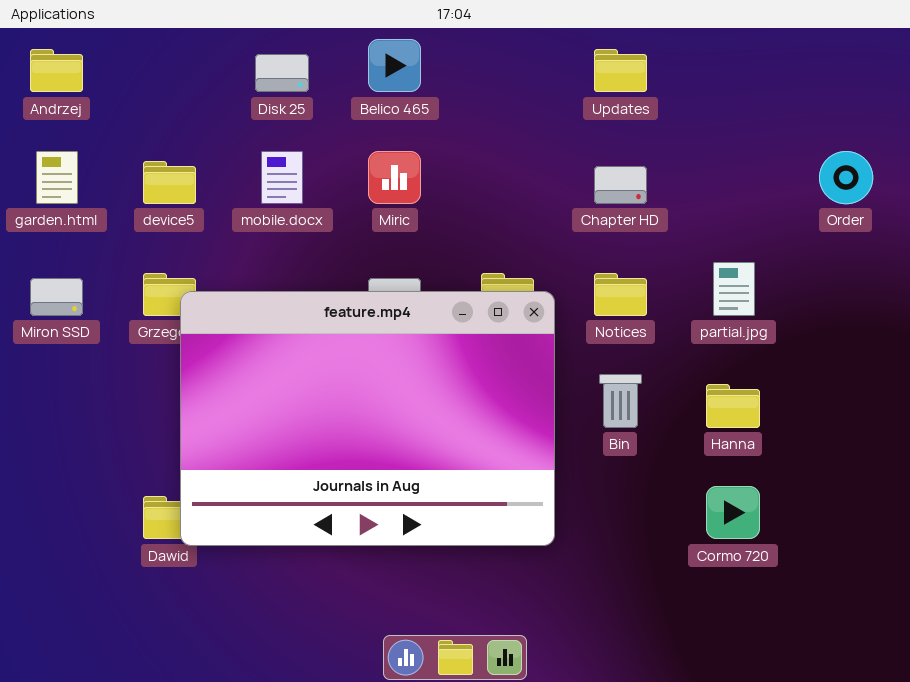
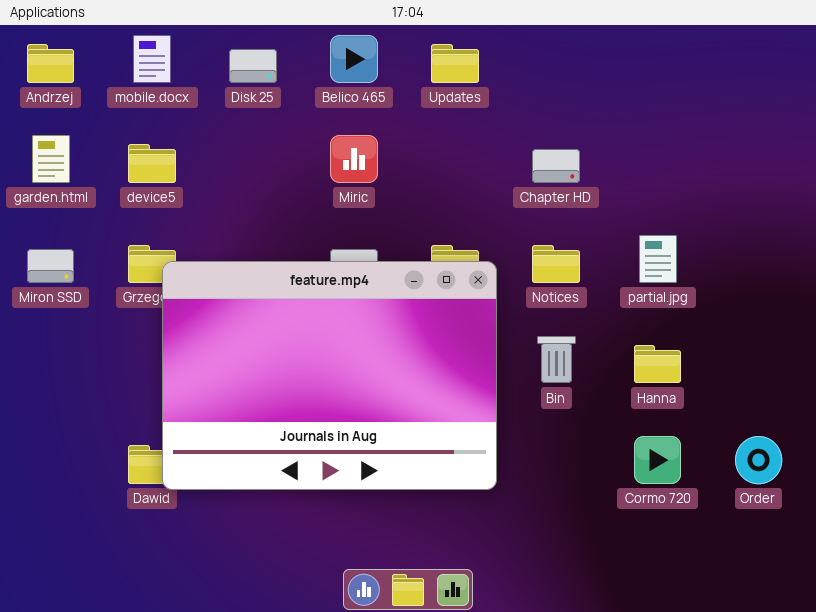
Updates: [594,49,647,92] -> [431,44,479,83], moved
mobile.docx: [261,151,303,204] -> [133,35,171,83], moved
Order: [819,151,873,204] -> [735,436,782,484], moved

